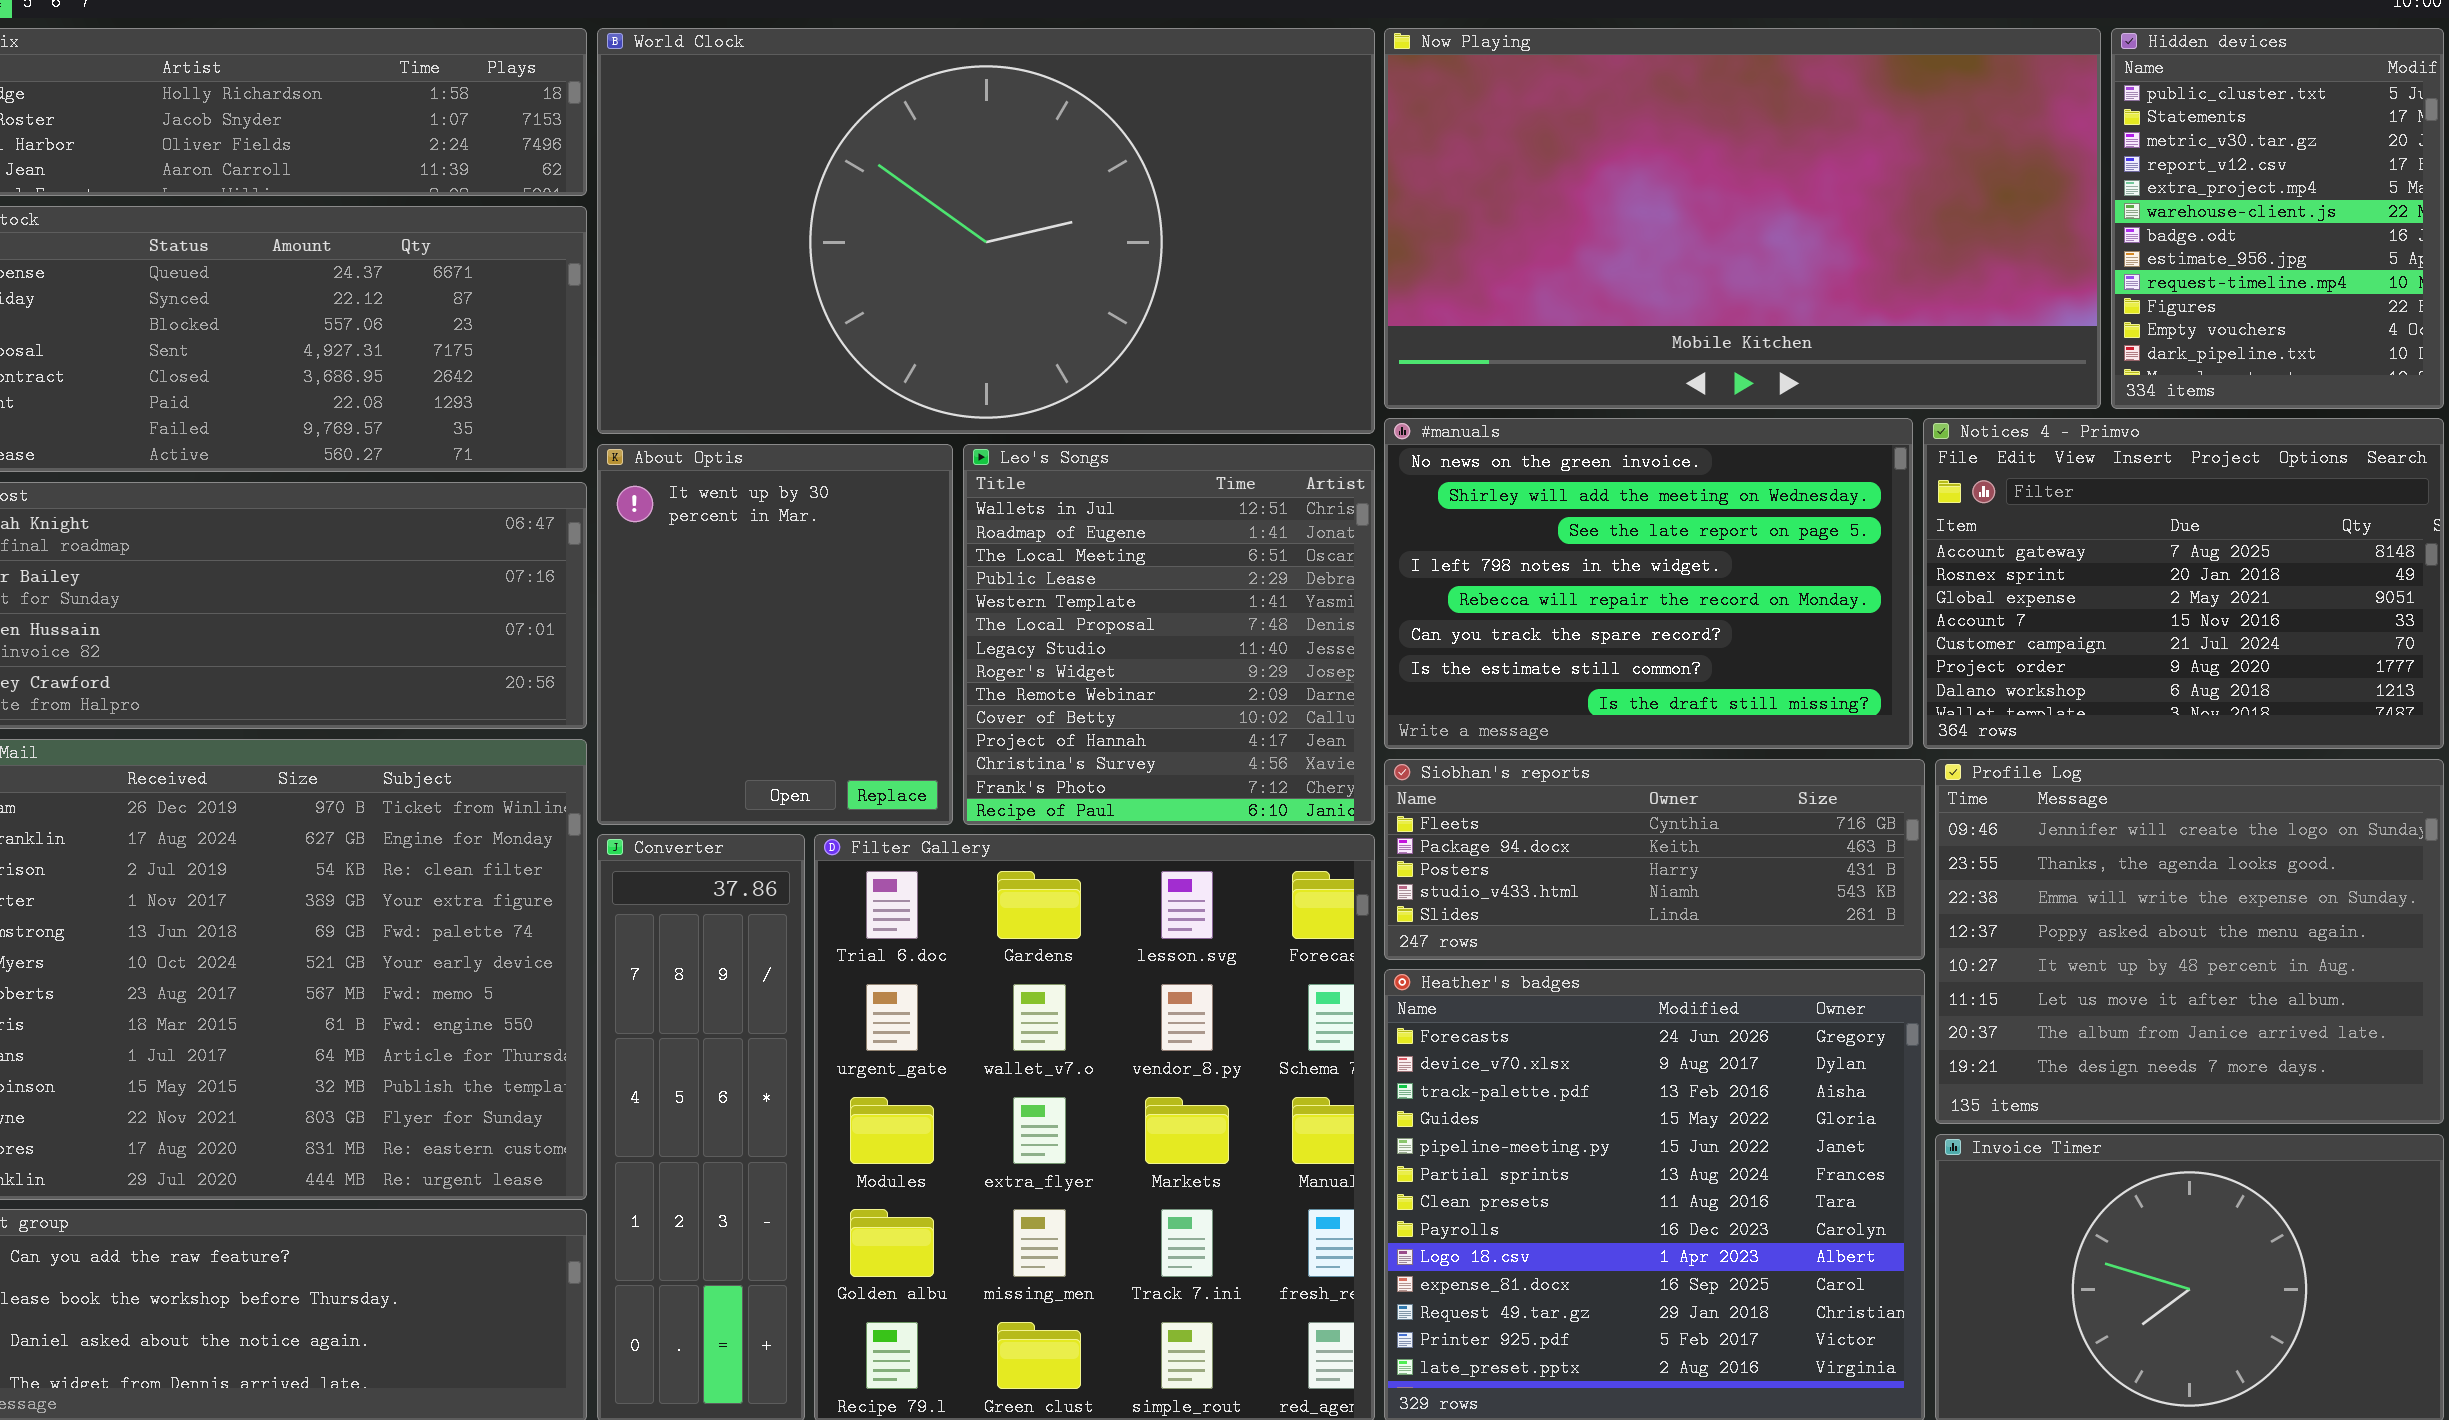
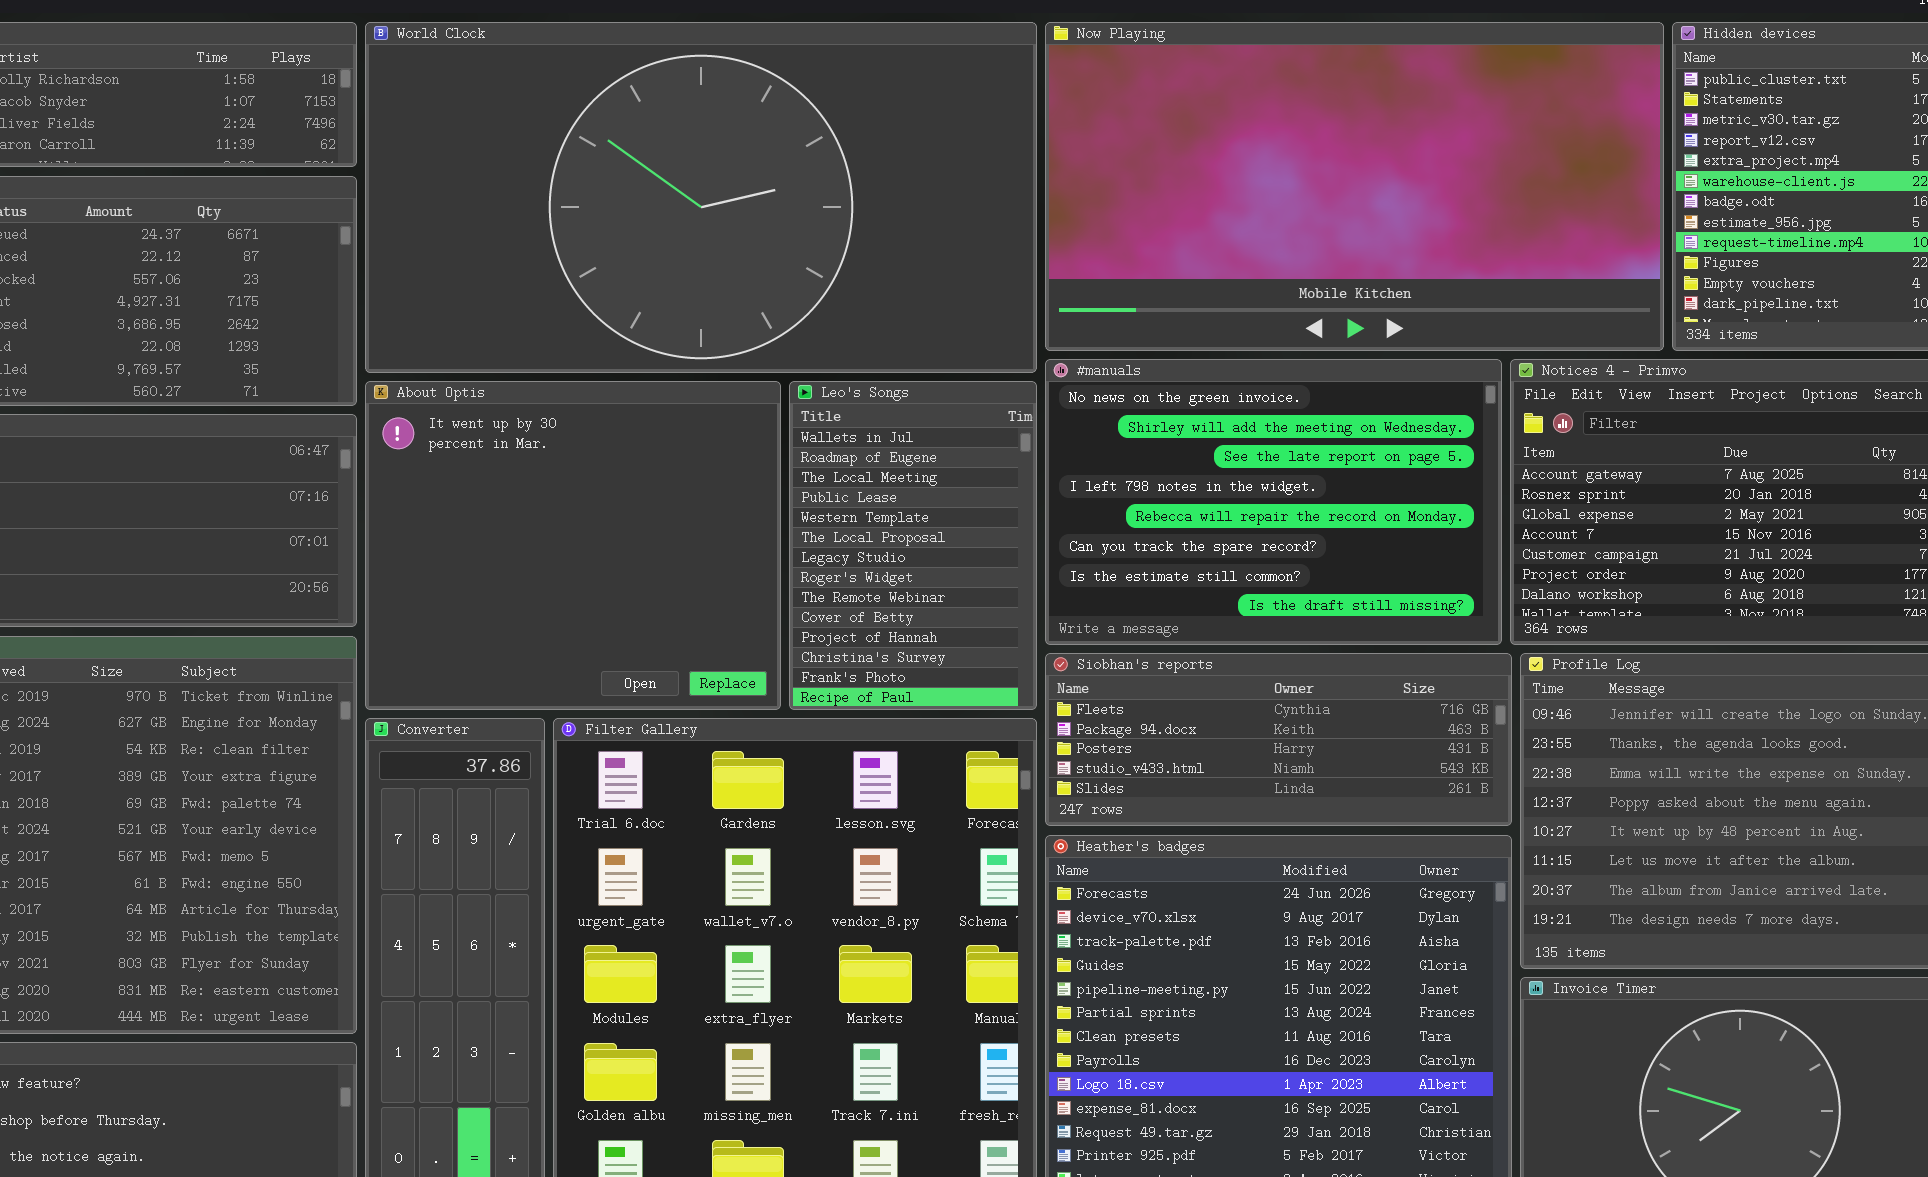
About Optis: [597,444,953,825] -> [365,381,781,710], resized
Leo's Songs: [963,444,1375,825] -> [789,381,1037,710], resized

